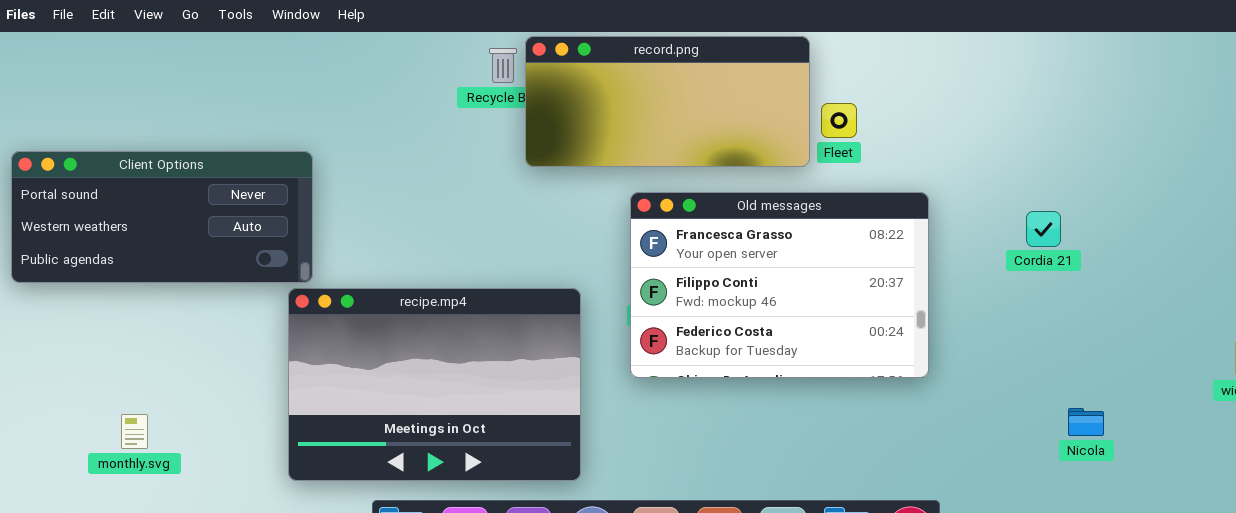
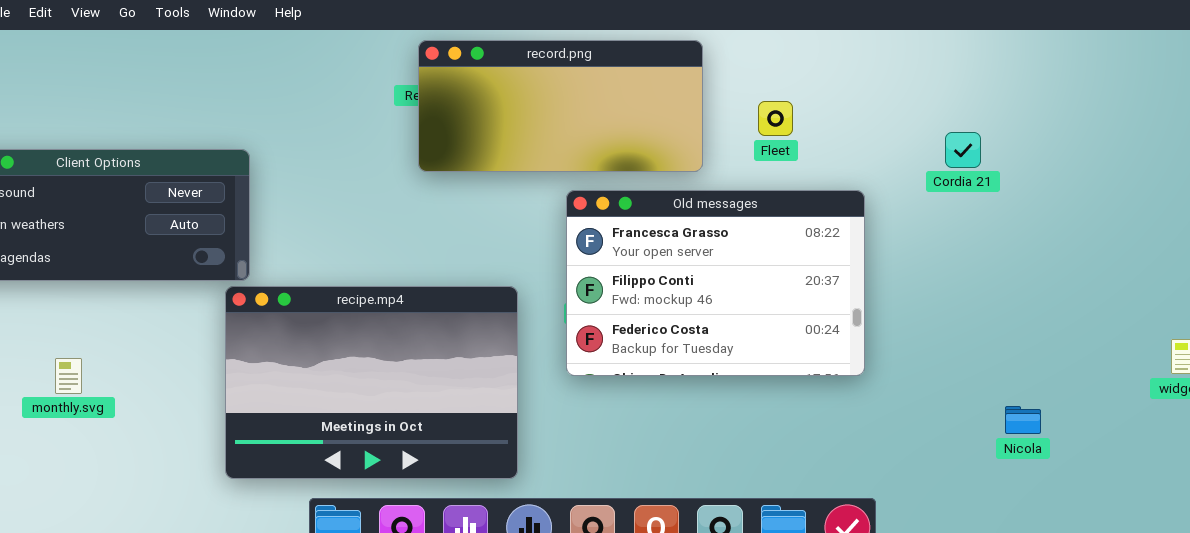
record.png: [525,36,810,167] -> [418,40,703,172], moved
Cordia 21: [1026,211,1061,247] -> [945,132,981,168], moved
monthly.svg: [121,414,148,449] -> [55,358,82,394], moved

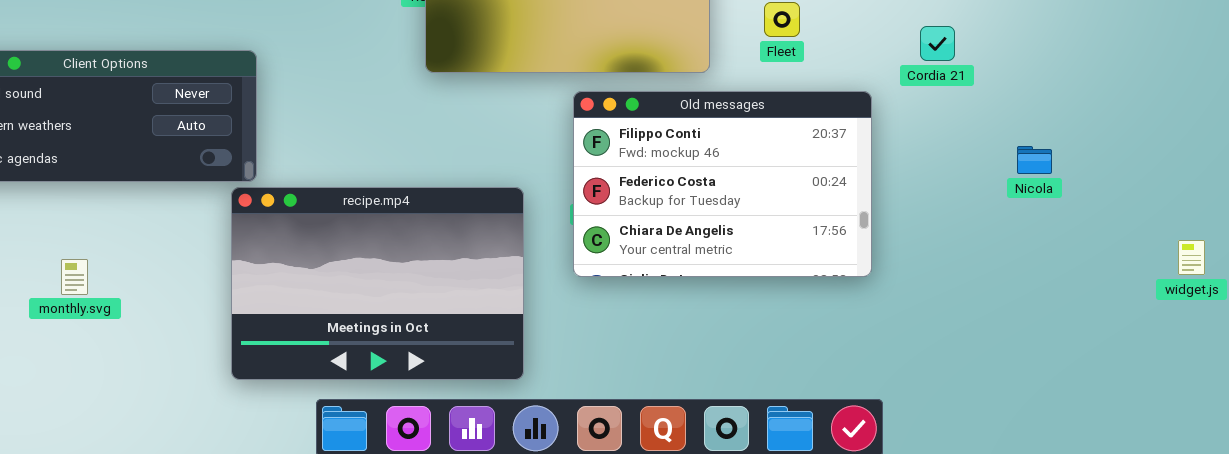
Cordia 21: [945,132,981,168] -> [920,26,955,61], moved
Old messages: [566,190,865,376] -> [573,91,872,277], scrolled down 1 row
Nicola: [1005,406,1041,434] -> [1017,146,1052,174], moved

